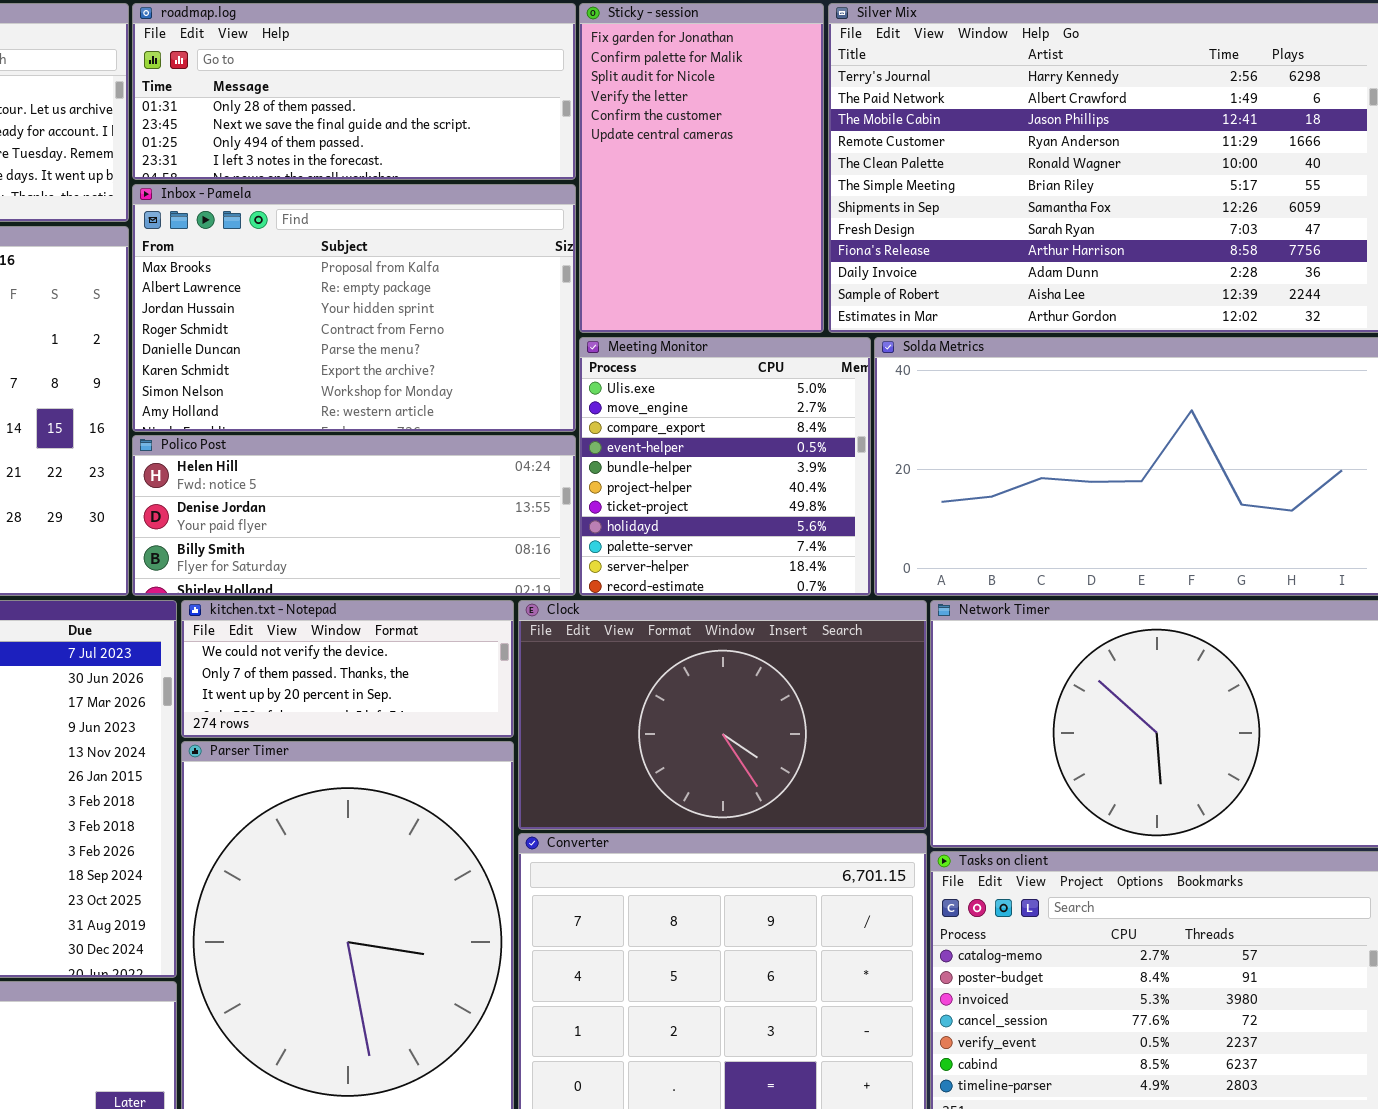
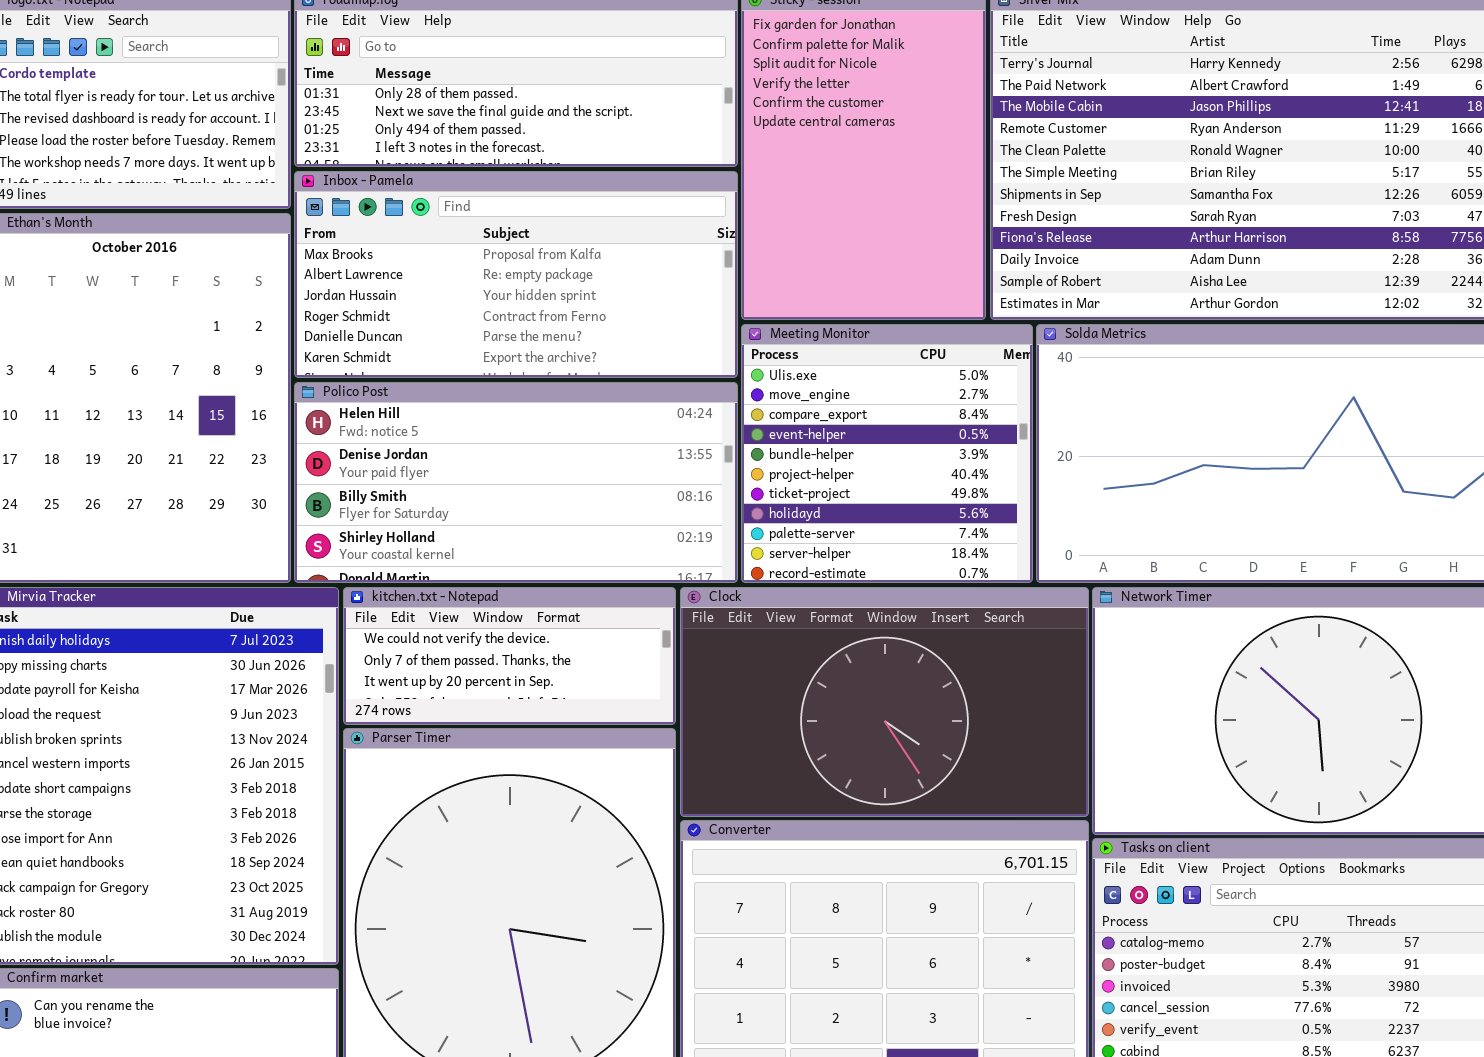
Inbox - Pamela: [132,184,576,432] -> [294,171,738,378], resized
Polico Post: [132,435,576,596] -> [294,382,738,583], resized

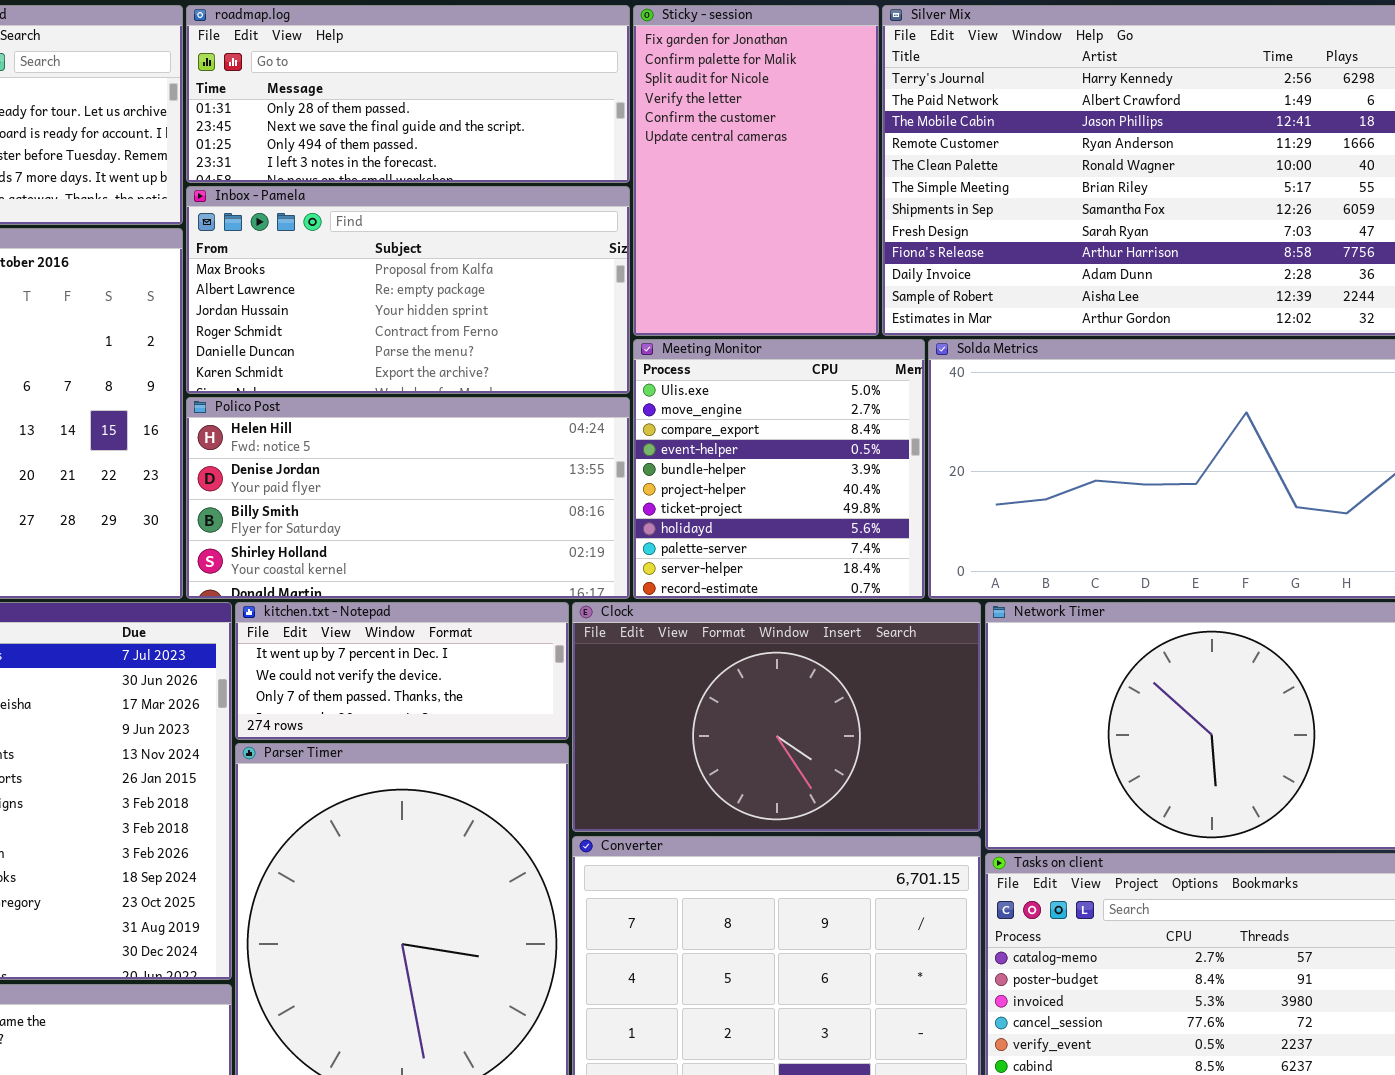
kitchen.txt - Notepad: [343,587,676,725] -> [235,602,569,740], scrolled up 1 row

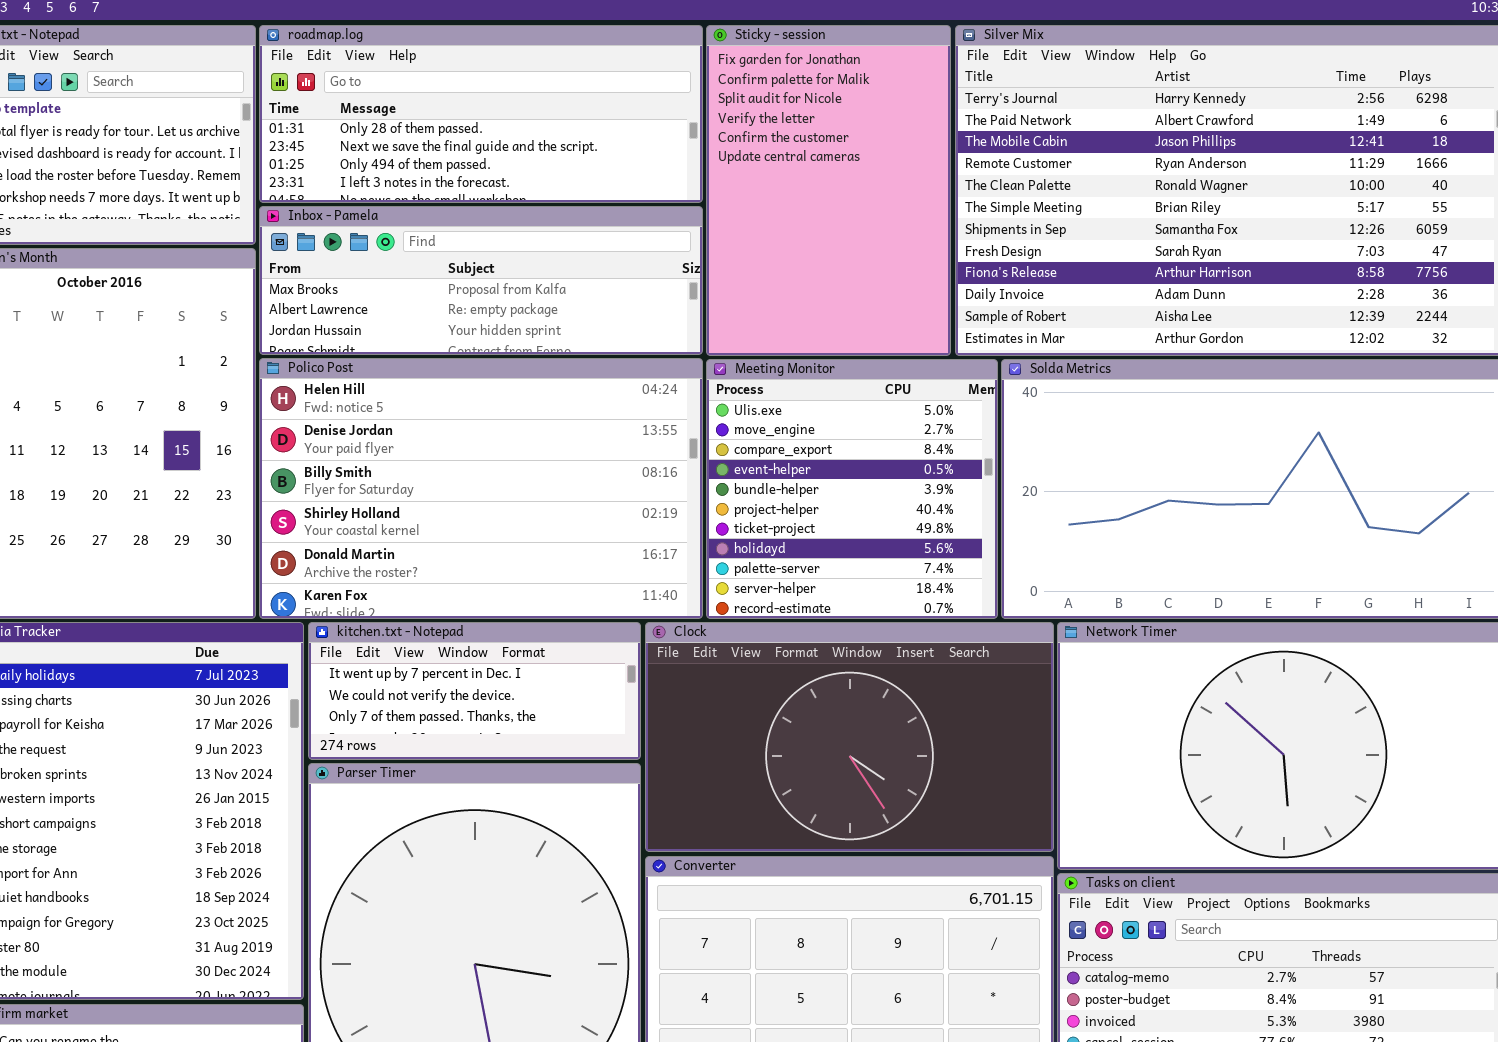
Inbox - Pamela: [186,186,630,394] -> [259,206,703,355], resized
Polico Post: [186,397,630,599] -> [259,358,703,619], resized

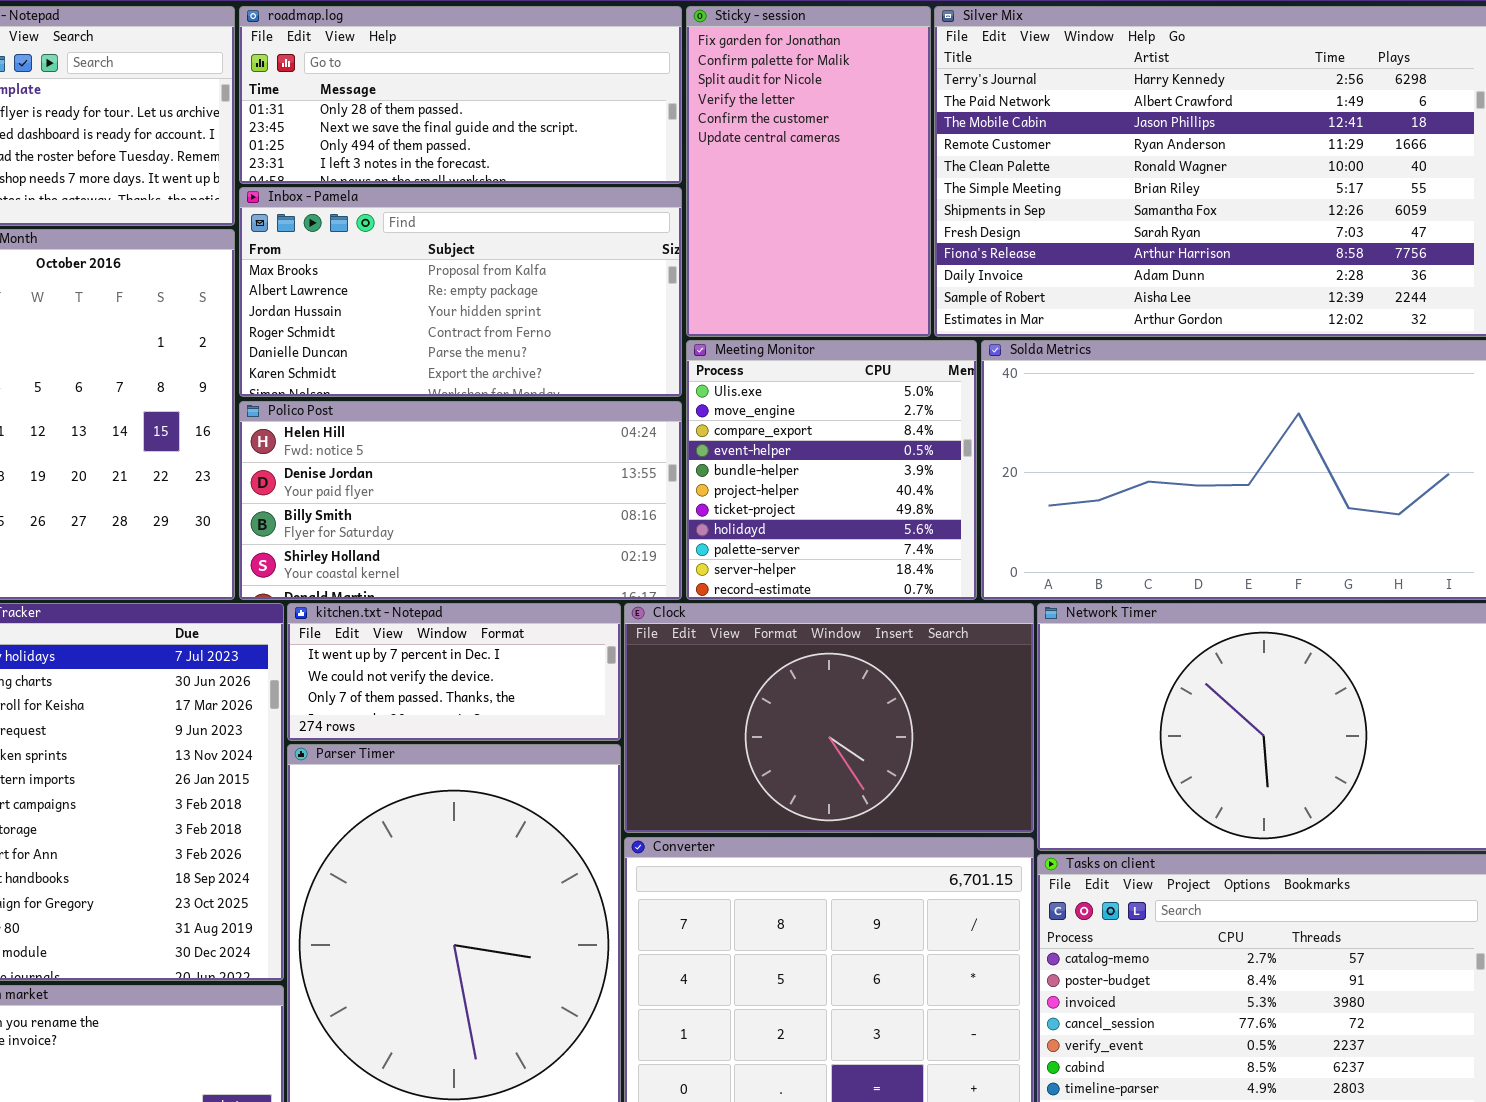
Inbox - Pamela: [259,206,703,355] -> [239,187,682,397], resized
Polico Post: [259,358,703,619] -> [239,401,682,600], resized

